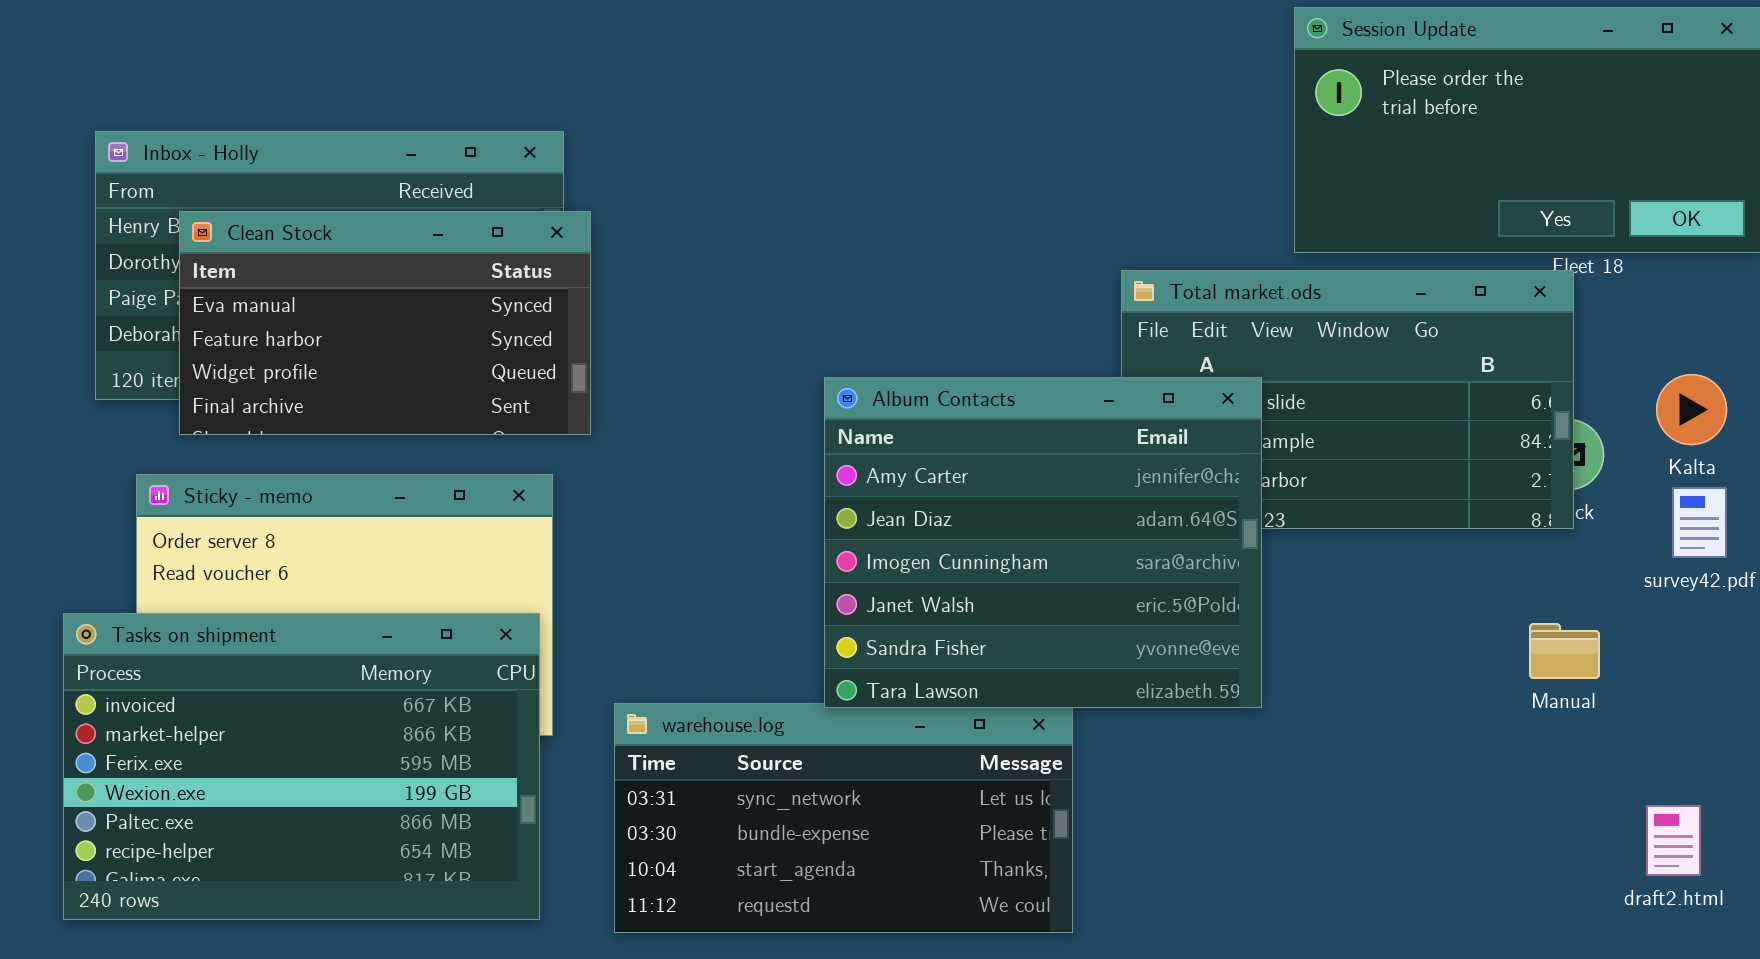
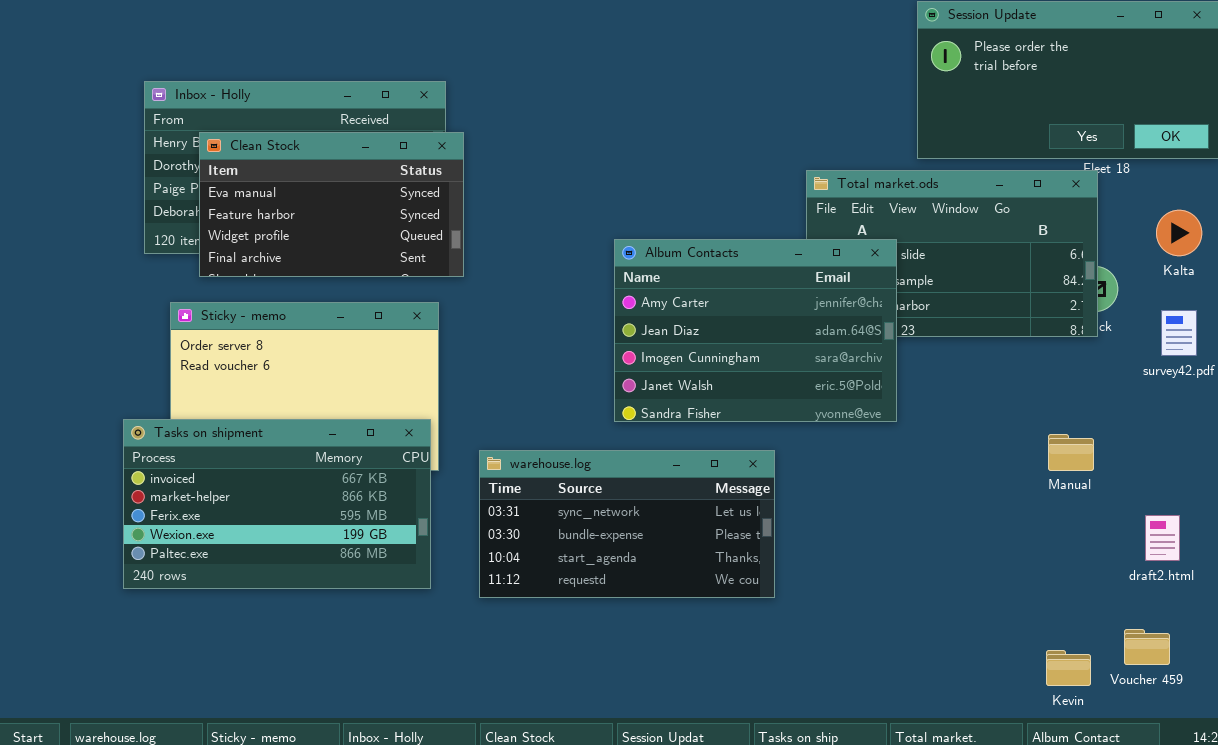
Kalta: [1656,374,1727,445] -> [1156,210,1202,256], moved
Album Contacts: [824,377,1262,708] -> [614,239,897,422], resized
Tasks on shipment: [63,613,540,920] -> [123,419,431,589], resized
Manual: [1529,623,1600,679] -> [1048,434,1094,471], moved

